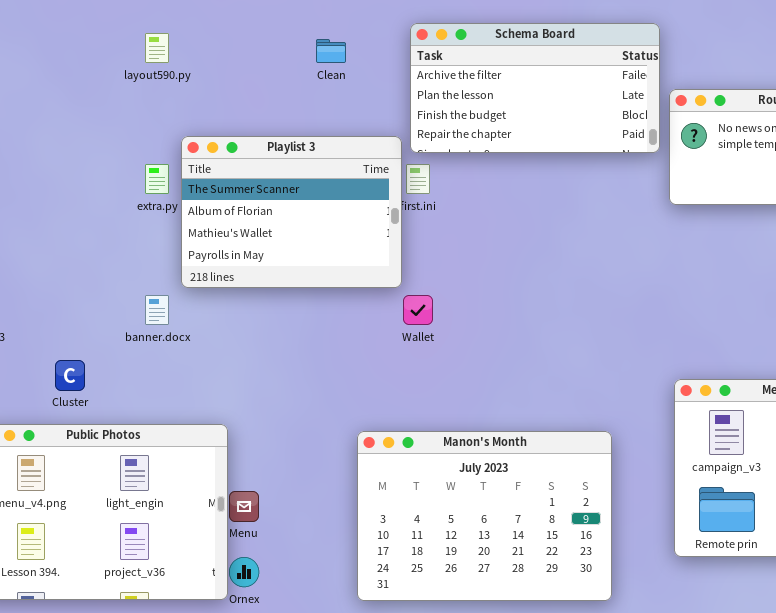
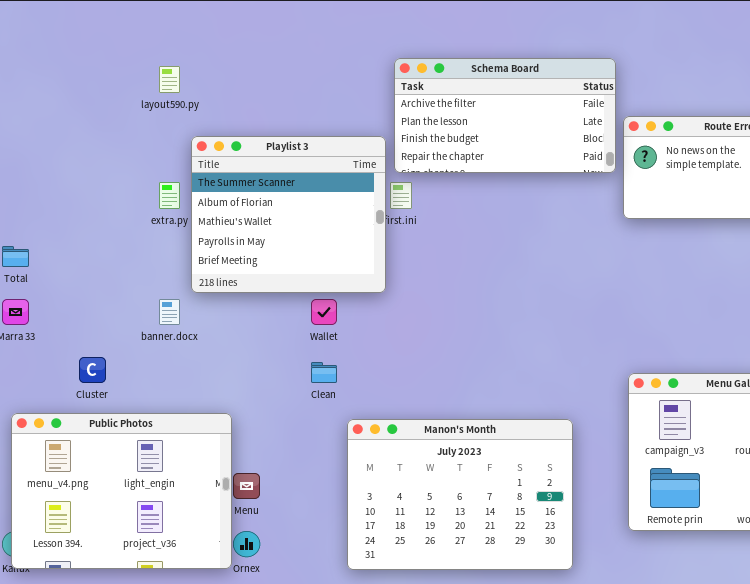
Clean: [316,39,346,63] -> [311,362,337,383], moved
Playlist 3: [181,136,402,288] -> [191,136,386,293], resized
Wallet: [403,295,433,325] -> [311,299,337,325], moved

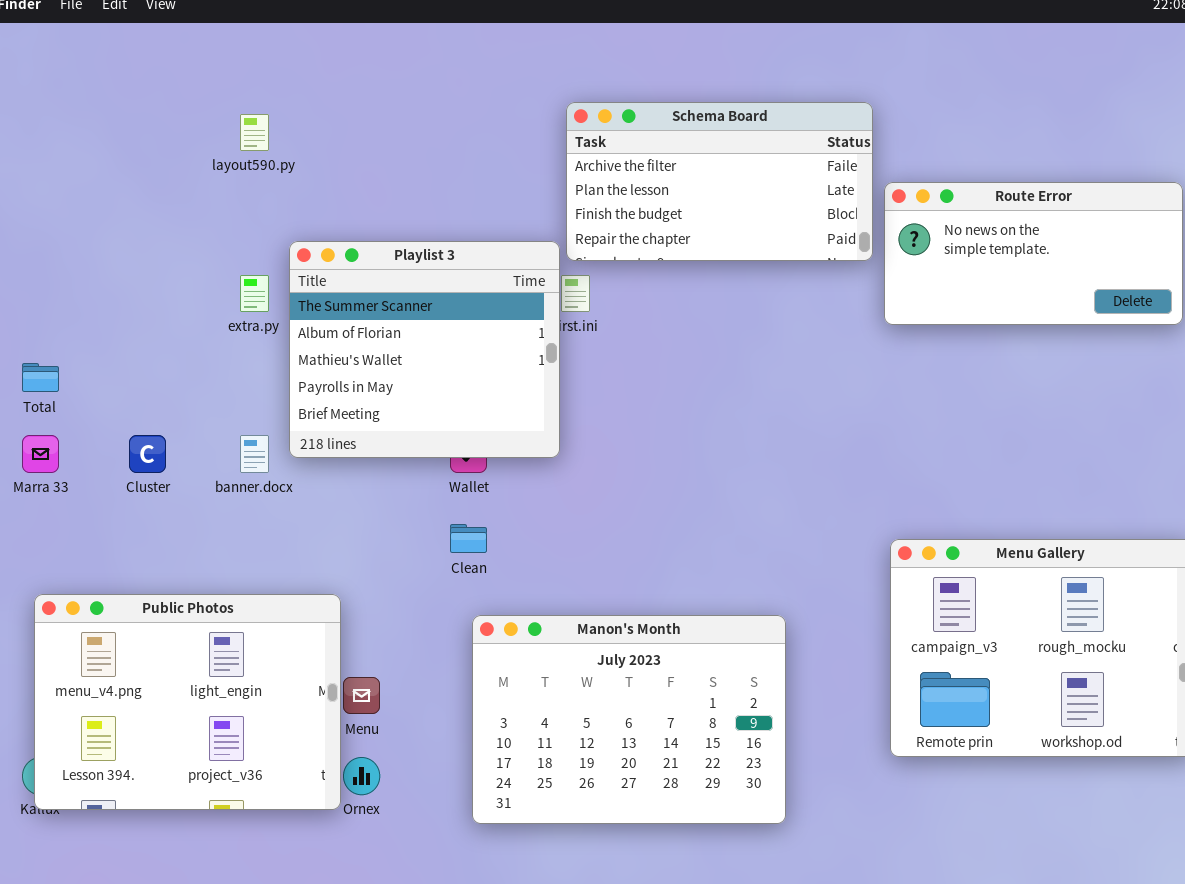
Playlist 3: [191,136,386,293] -> [289,241,560,458], moved
Cluster: [79,357,106,383] -> [129,435,166,473], moved
Manon's Month: [347,419,573,570] -> [472,615,786,824], moved

